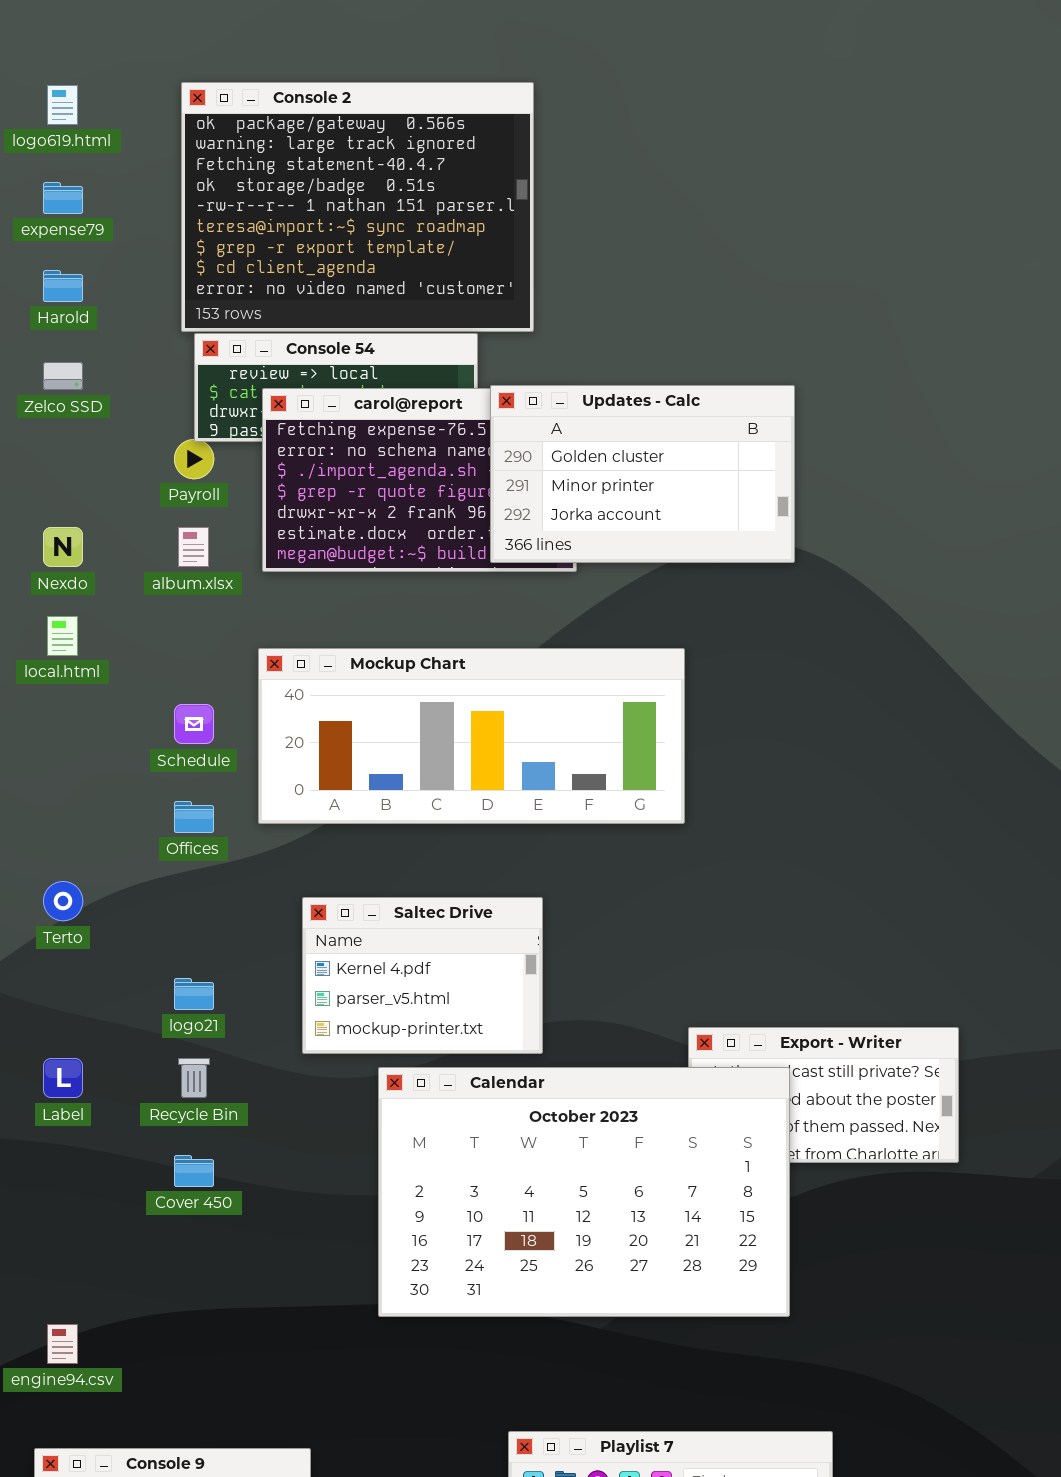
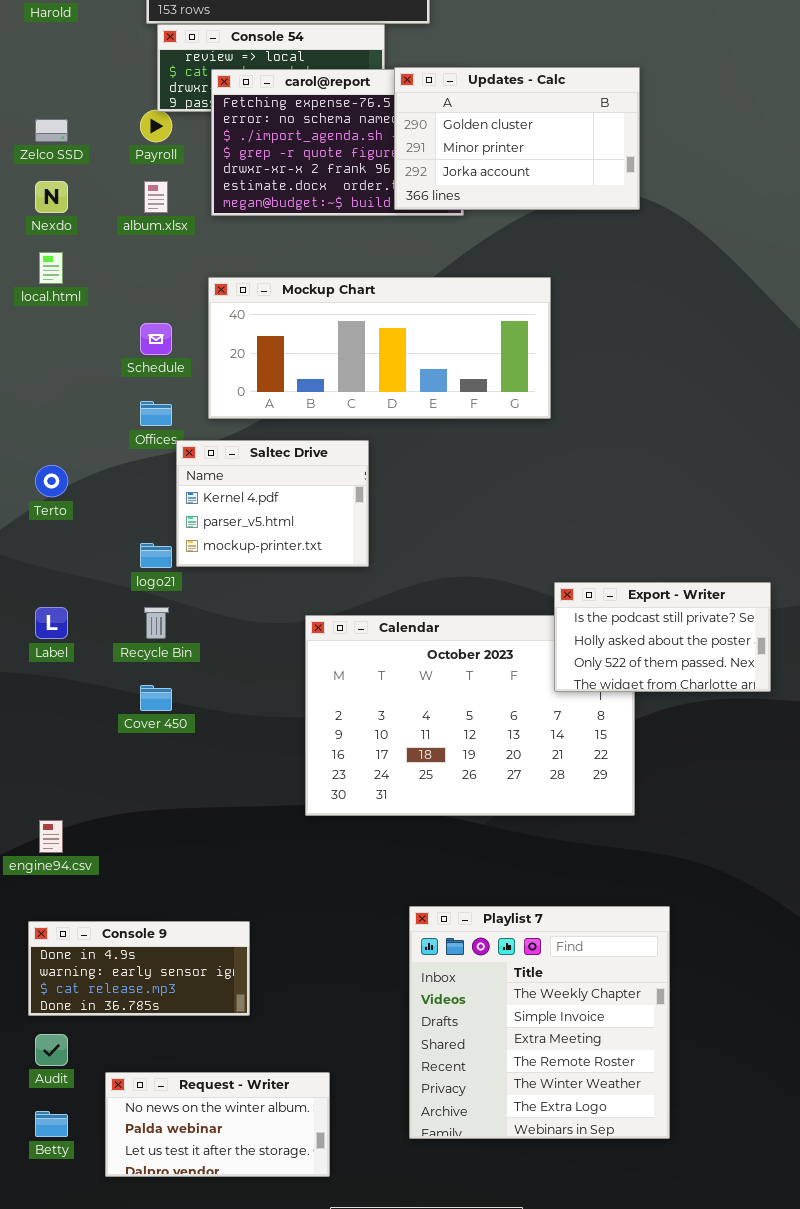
Zelco SSD: [43,362,83,390] -> [35,119,68,142], moved
Saltec Drive: [302,897,543,1054] -> [176,440,369,567], moved
Export - Writer: [688,1027,959,1163] -> [554,582,771,692], raised

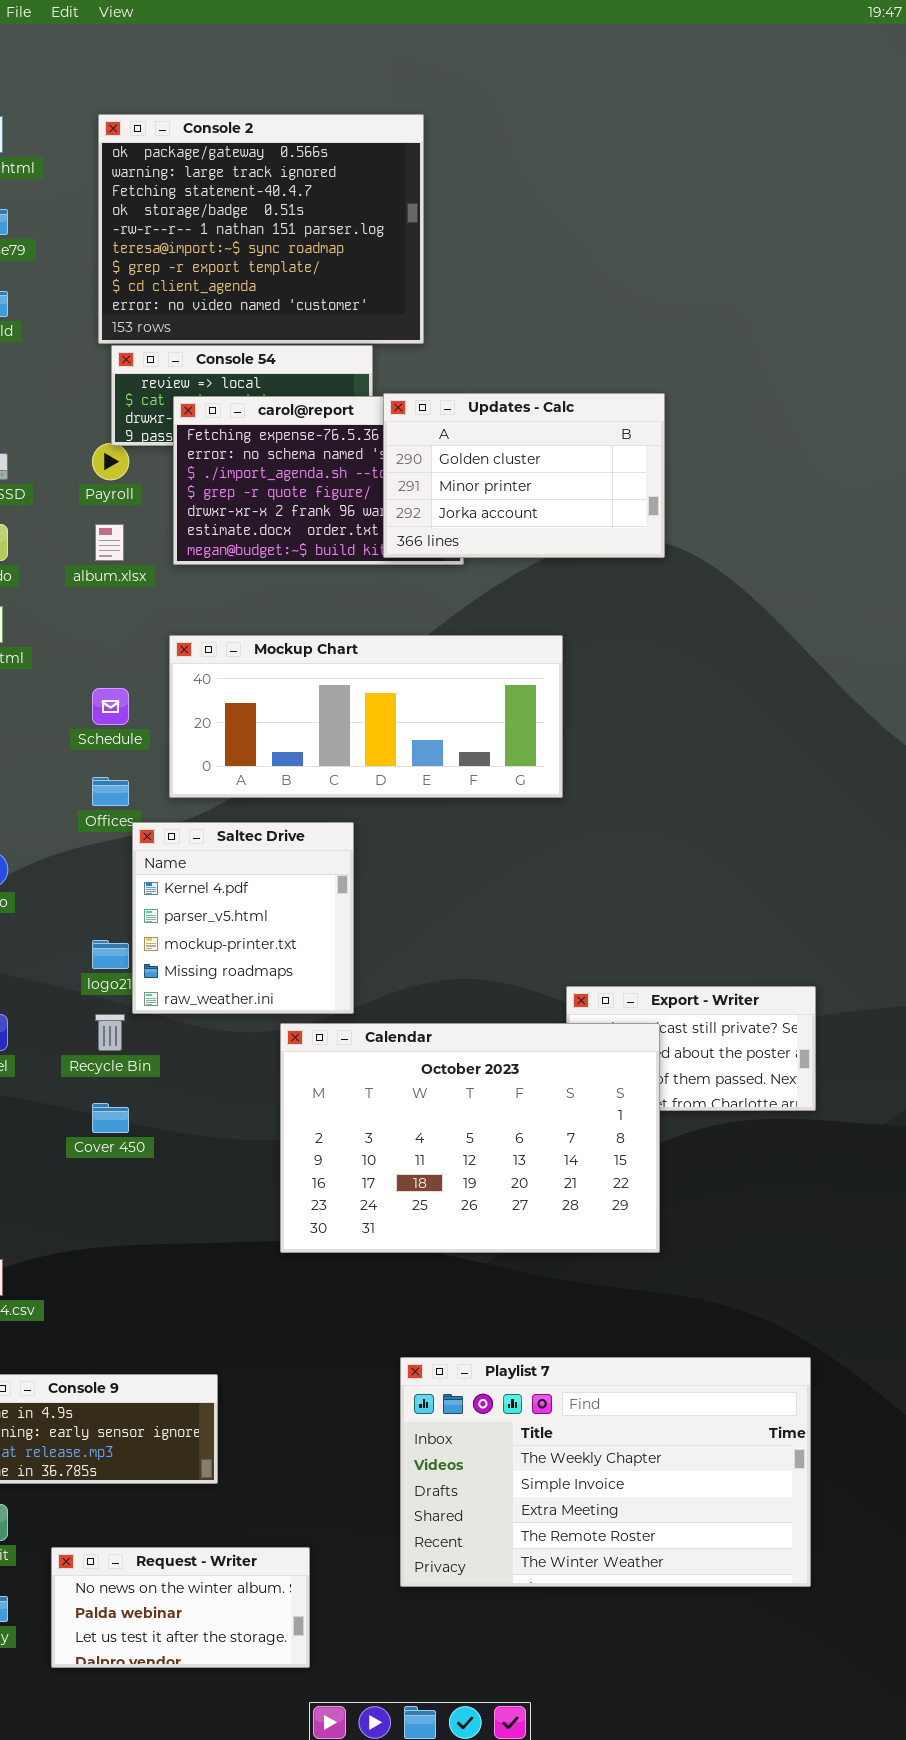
Saltec Drive: [176,440,369,567] -> [132,822,354,1014], resized
Calendar: [305,615,635,816] -> [280,1023,660,1253], raised
Playlist 7: [409,906,670,1139] -> [400,1357,811,1587], resized

